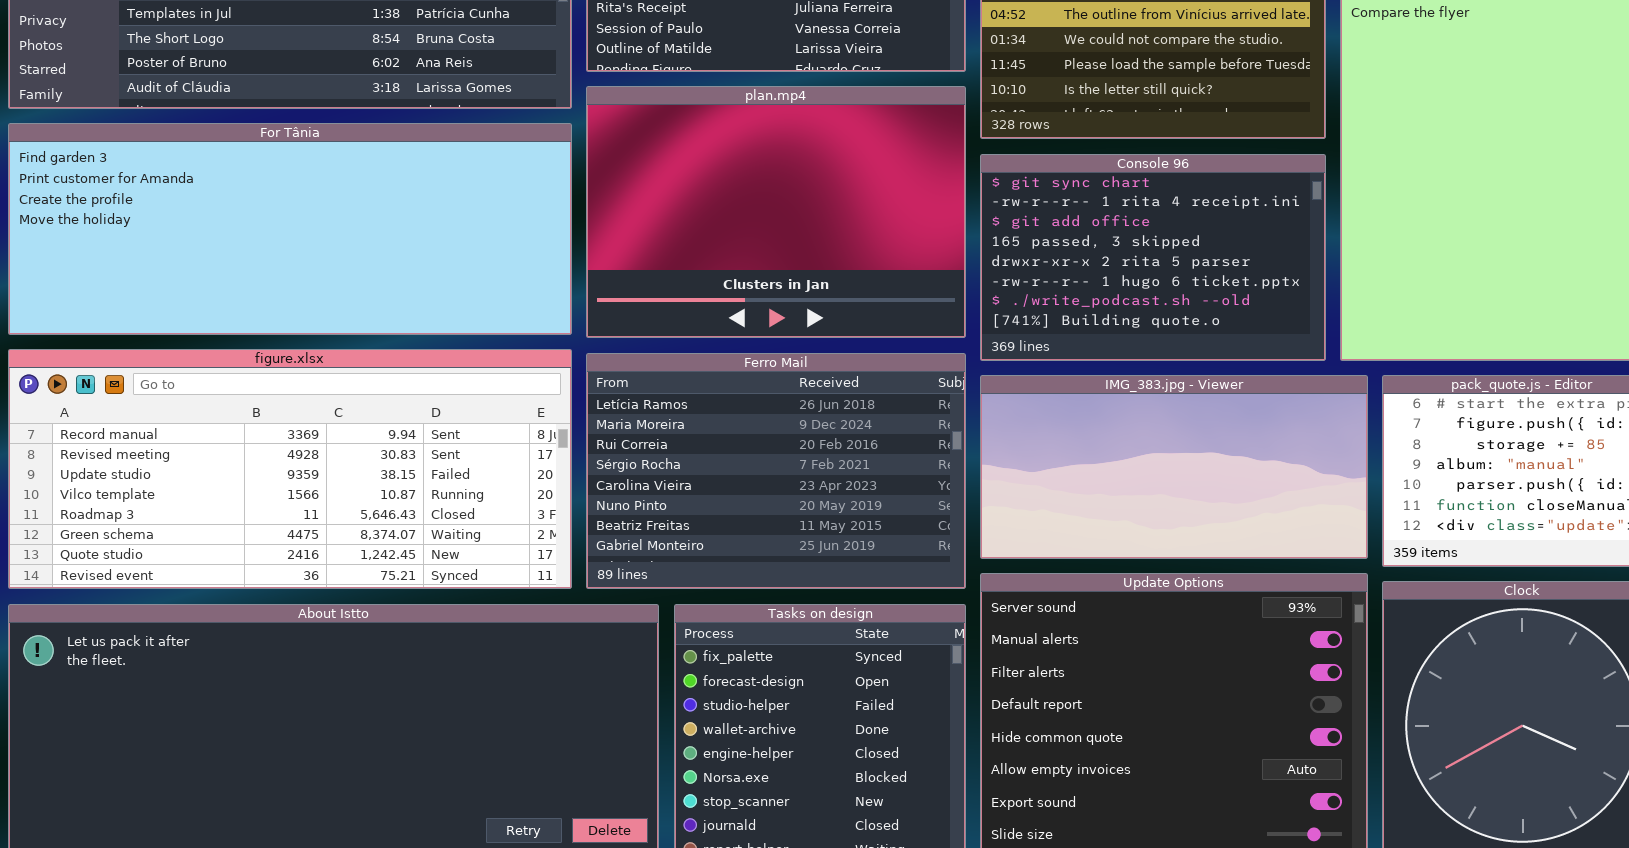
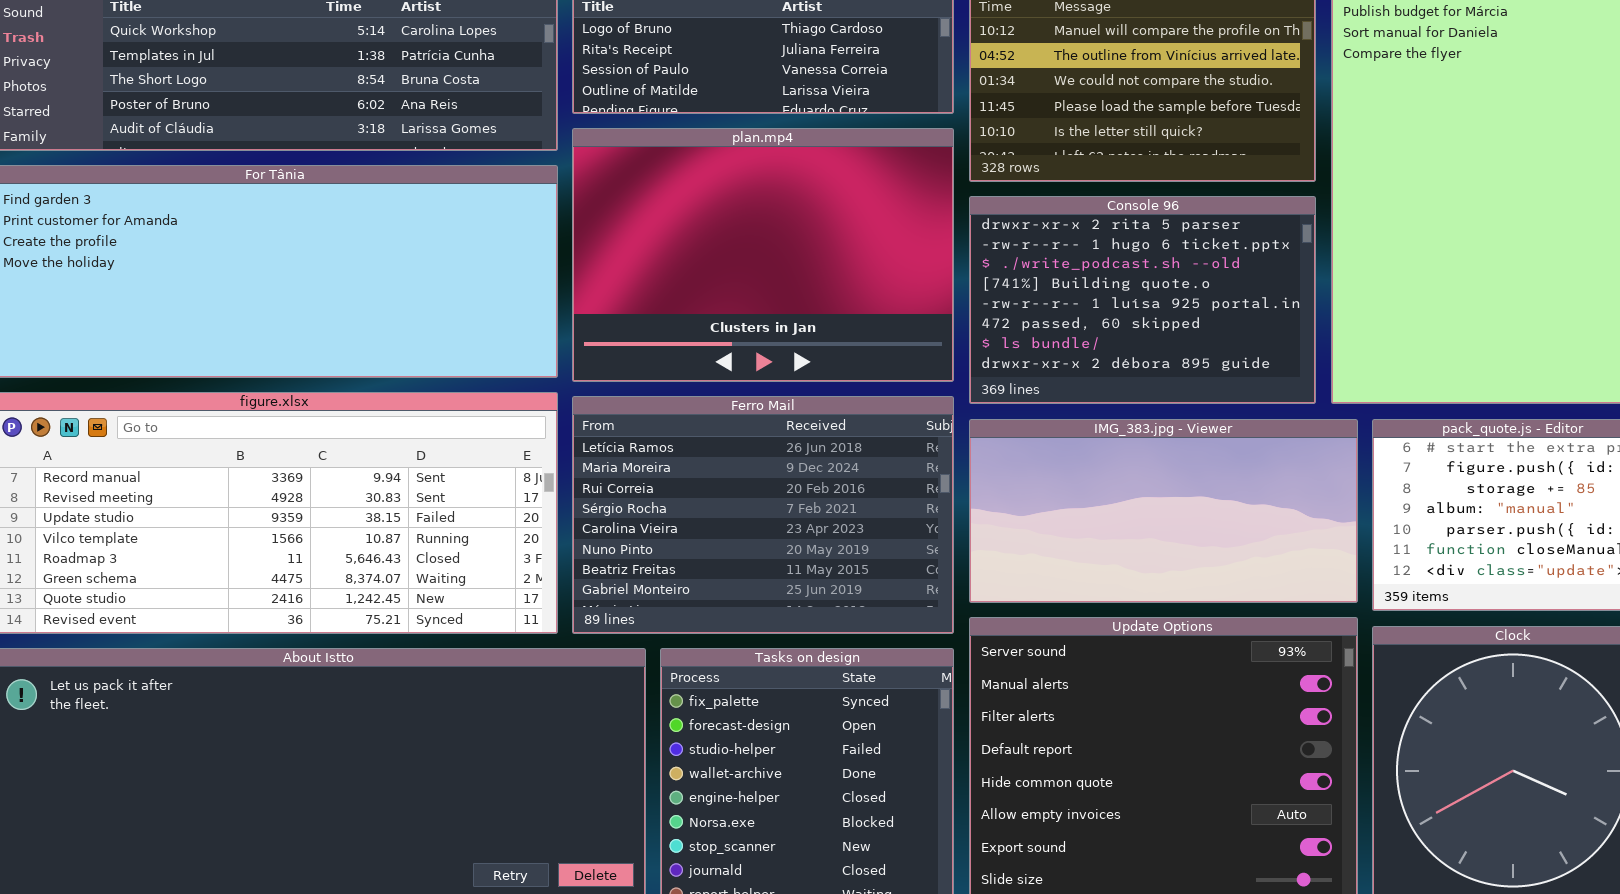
Console 96: [980,154,1326,361] -> [969,196,1316,404], scrolled down 4 rows

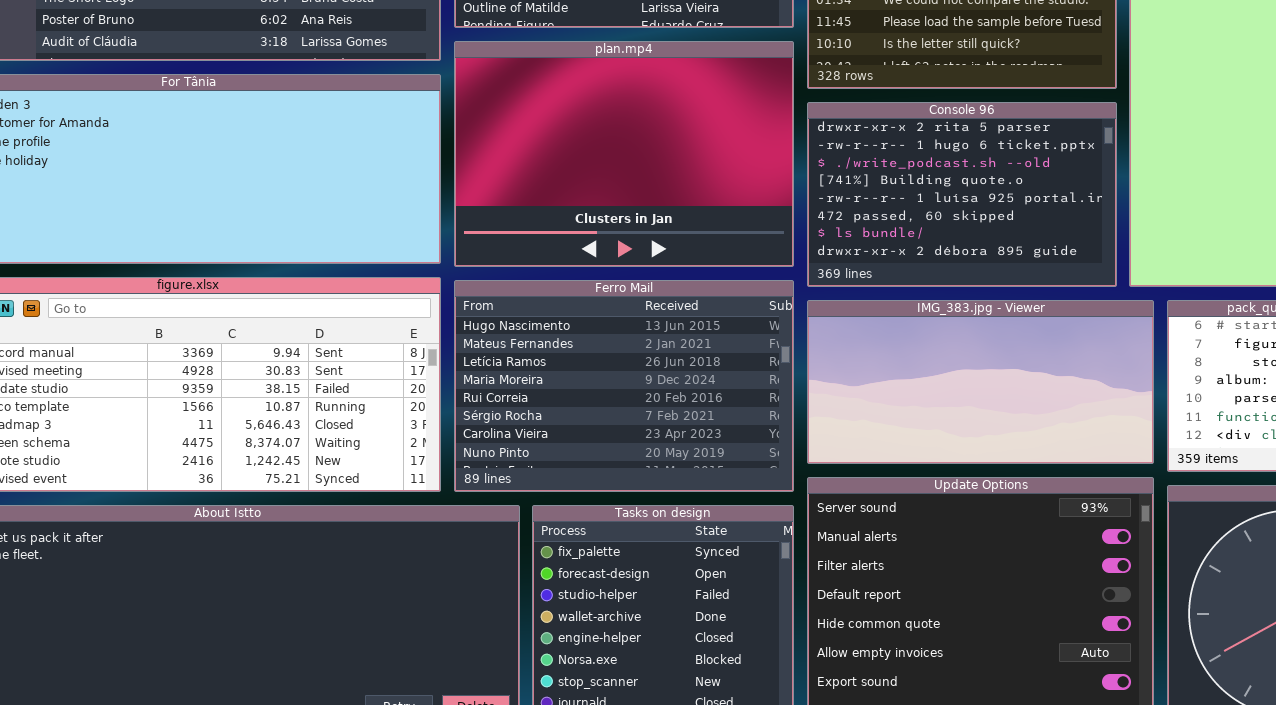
Ferro Mail: [572,396,954,634] -> [454,280,794,492], scrolled up 2 rows

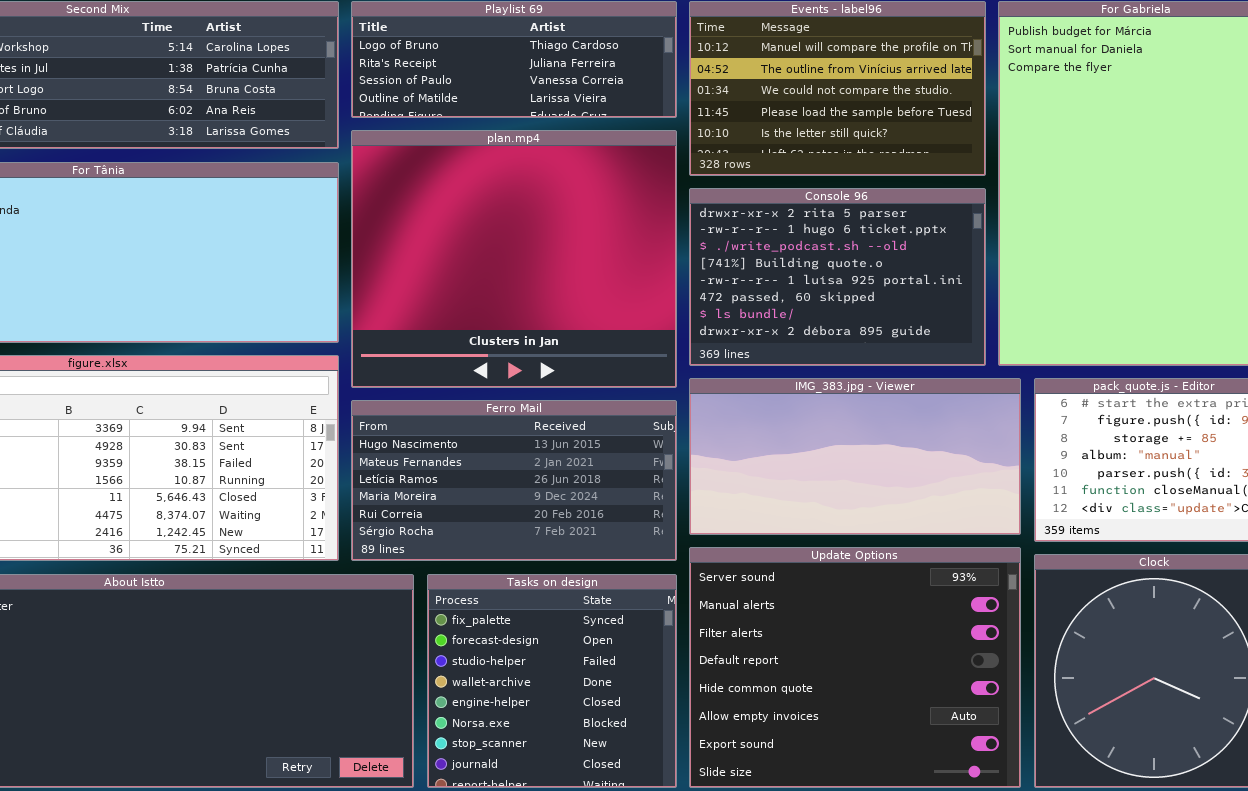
plan.mp4: [454,41,794,267] -> [351,130,677,388], resized
Ferro Mail: [454,280,794,492] -> [351,400,677,561], resized

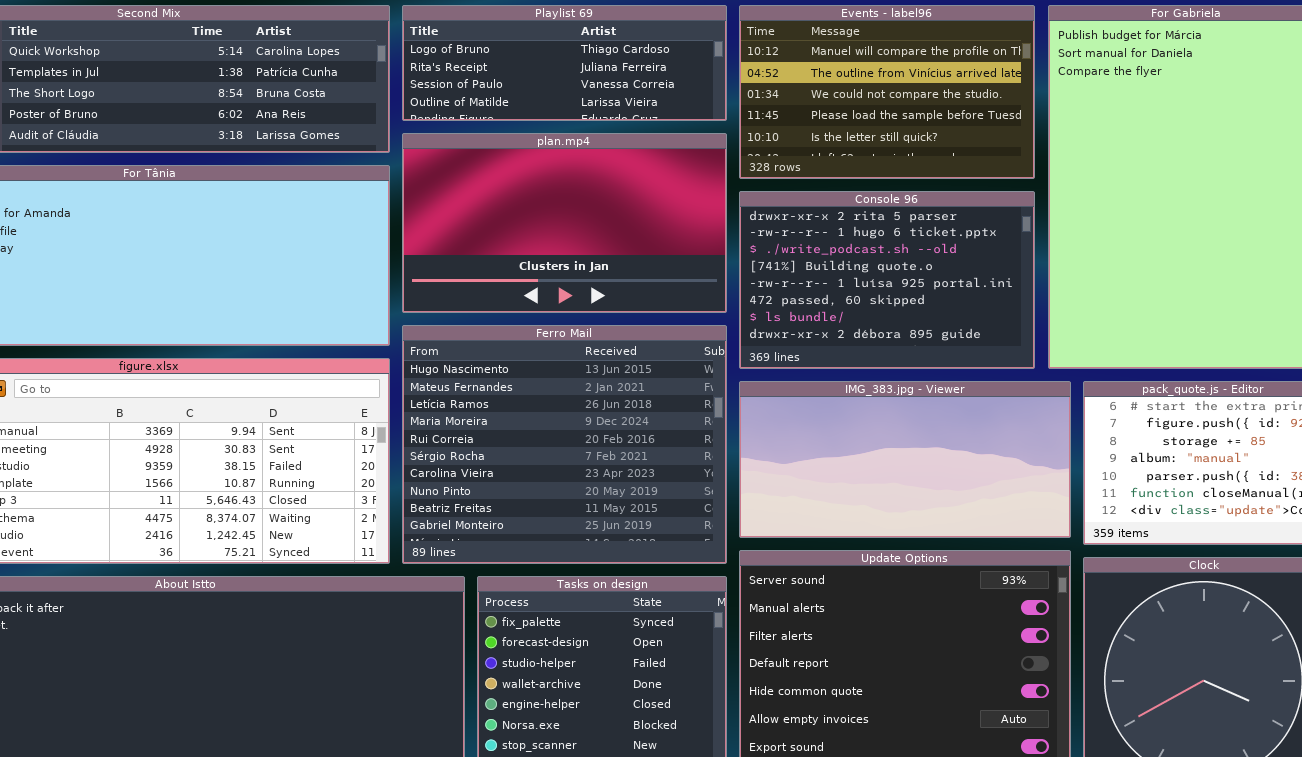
plan.mp4: [351,130,677,388] -> [402,133,727,313], resized
Ferro Mail: [351,400,677,561] -> [402,325,727,564], resized

